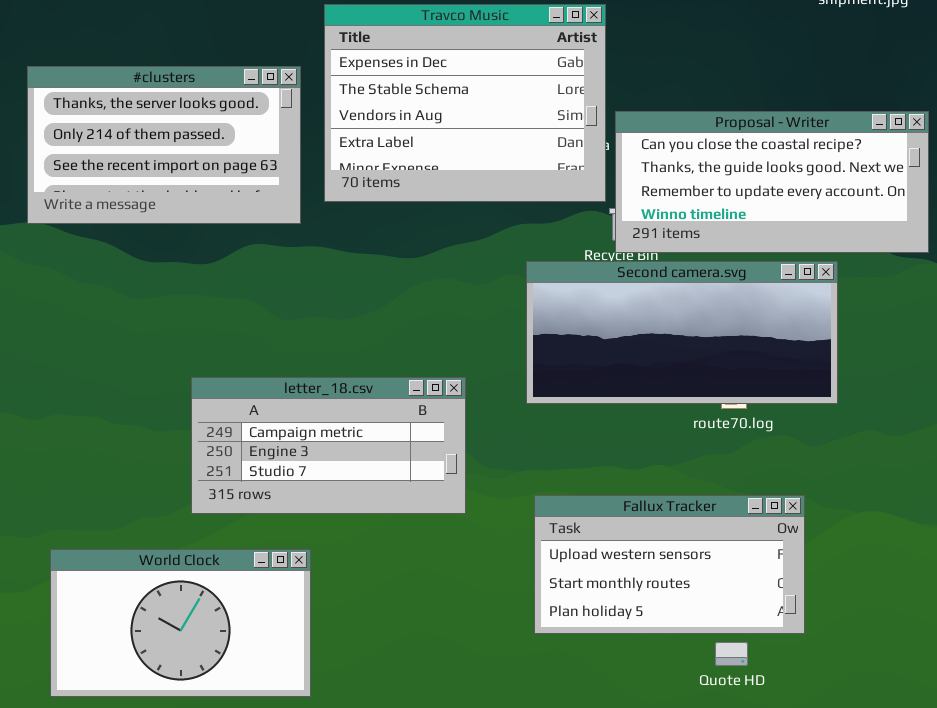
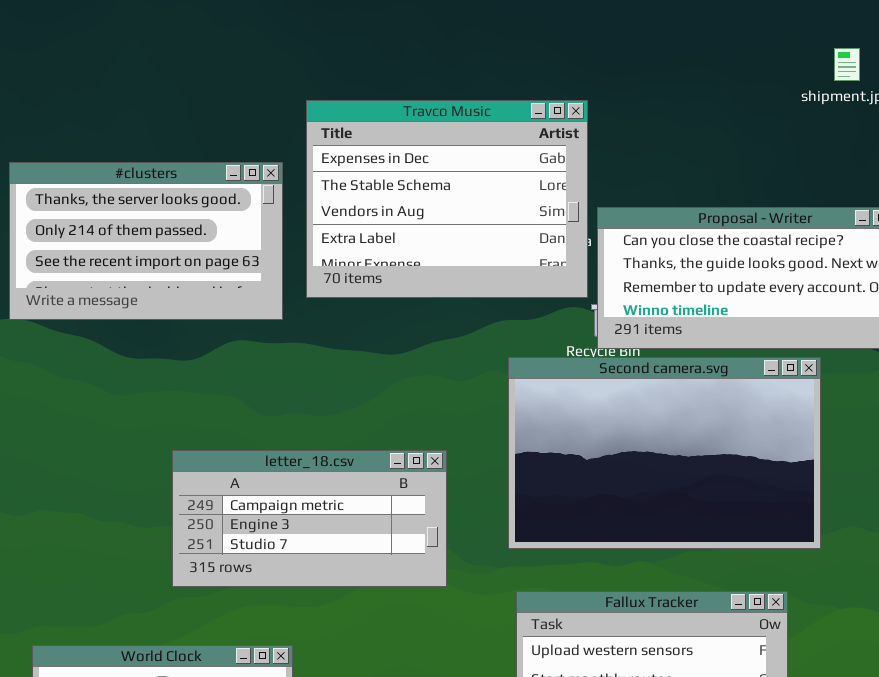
Second camera.svg: [526,261,838,404] -> [508,357,821,549], resized
letter_18.csv: [191,377,466,514] -> [172,450,447,587], moved

